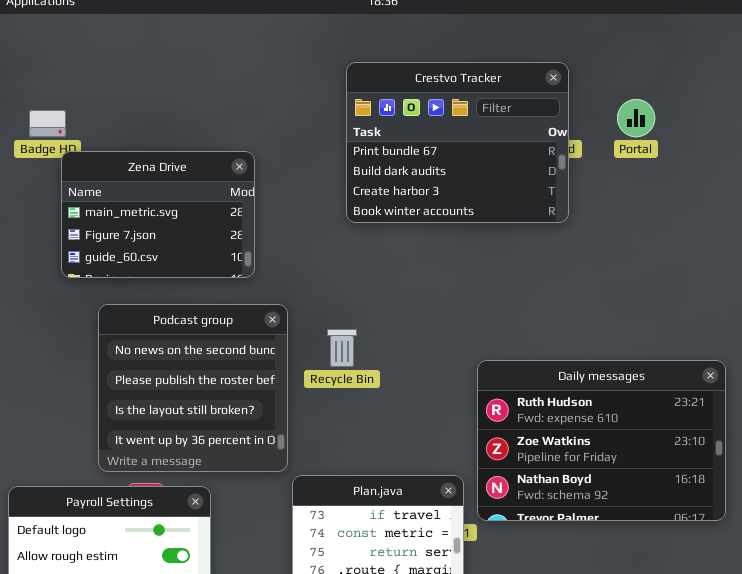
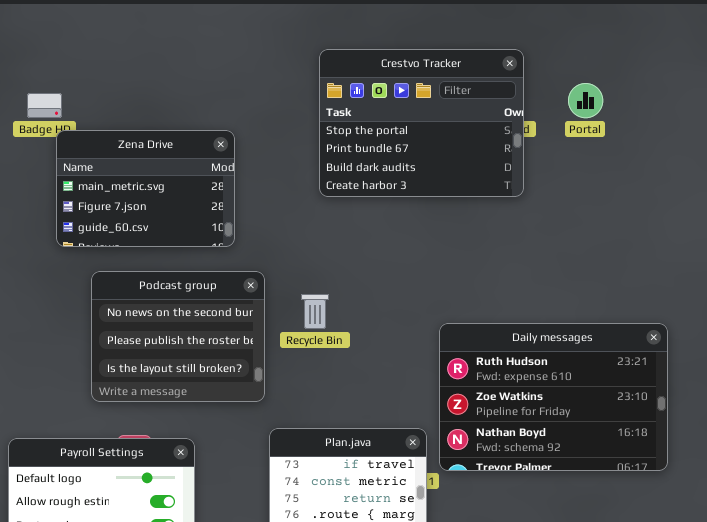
Crestvo Tracker: [346,62,569,223] -> [319,49,524,197], scrolled up 1 row
Podcast group: [98,304,288,472] -> [91,271,265,402], resized

